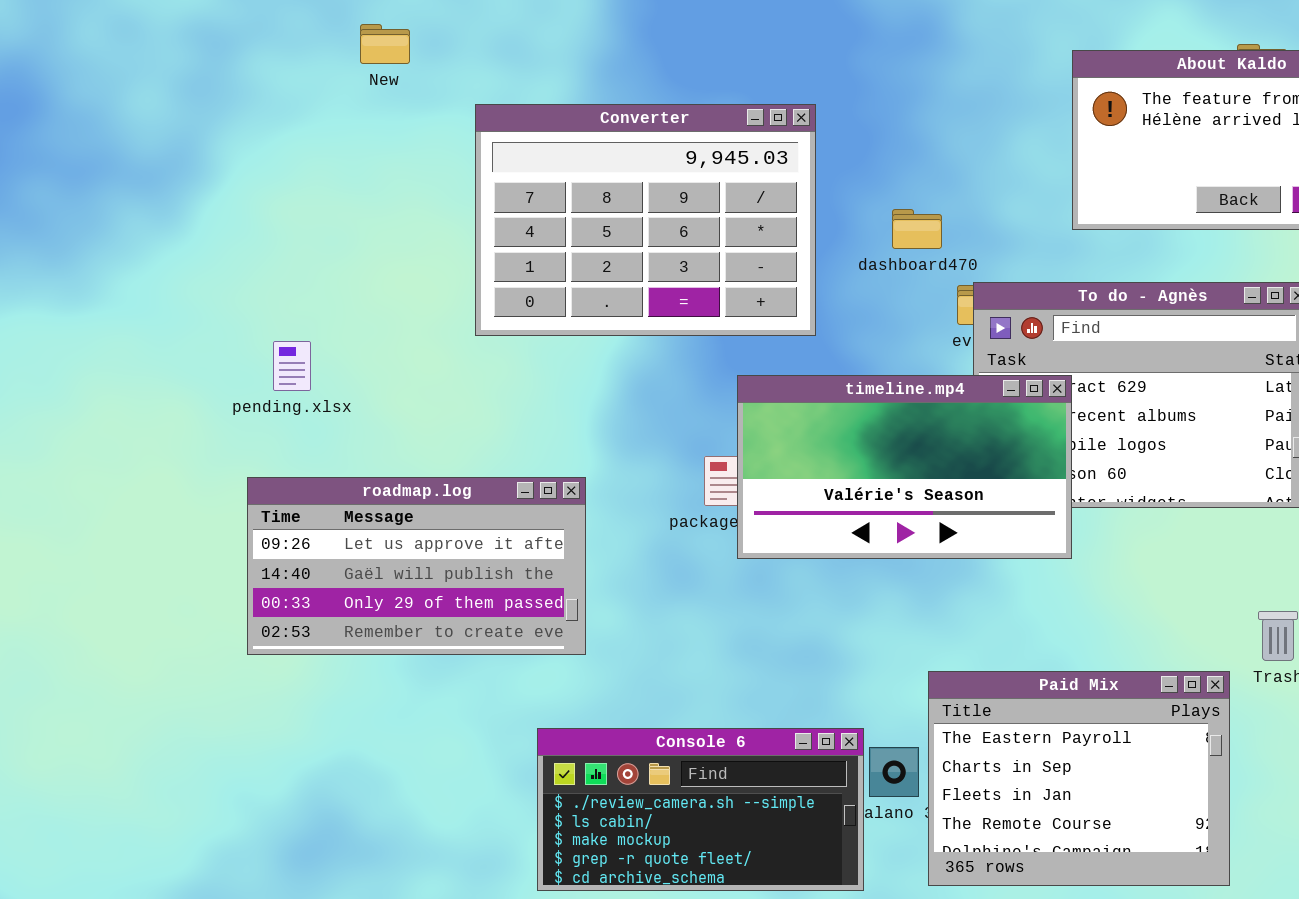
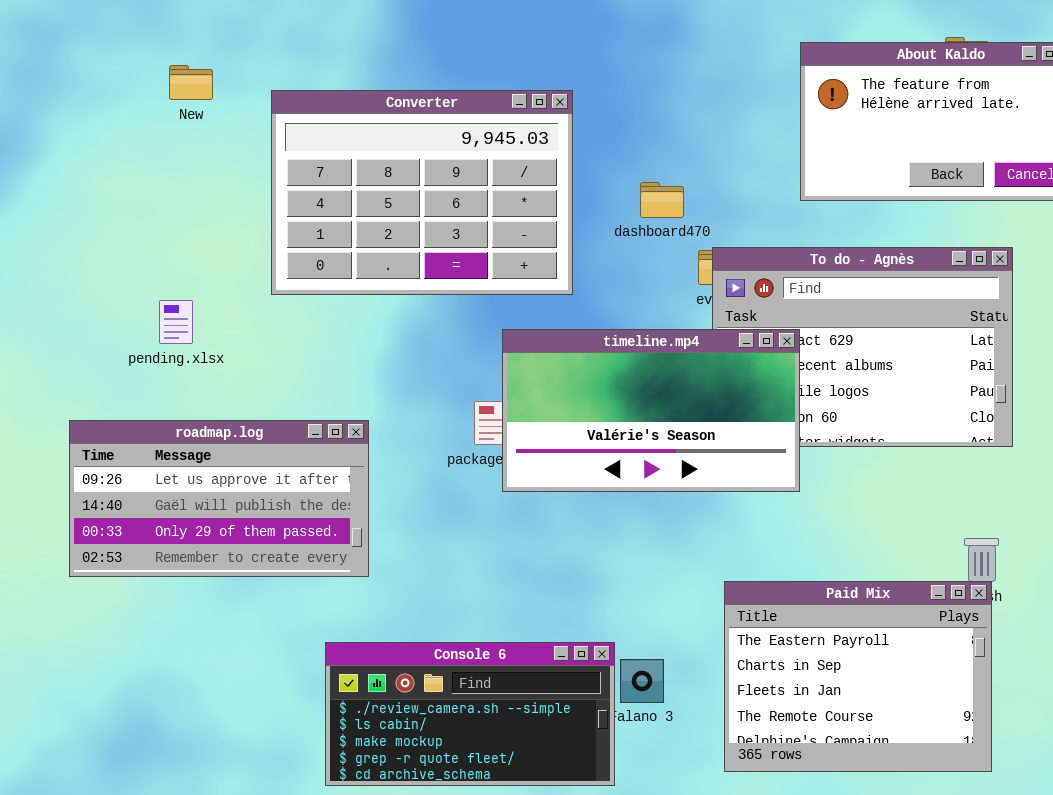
New: [360,24,410,64] -> [169,65,213,100], moved
pending.xlsx: [273,341,311,391] -> [159,300,193,344], moved
Paid Mix: [928,671,1230,886] -> [724,581,992,772], moved

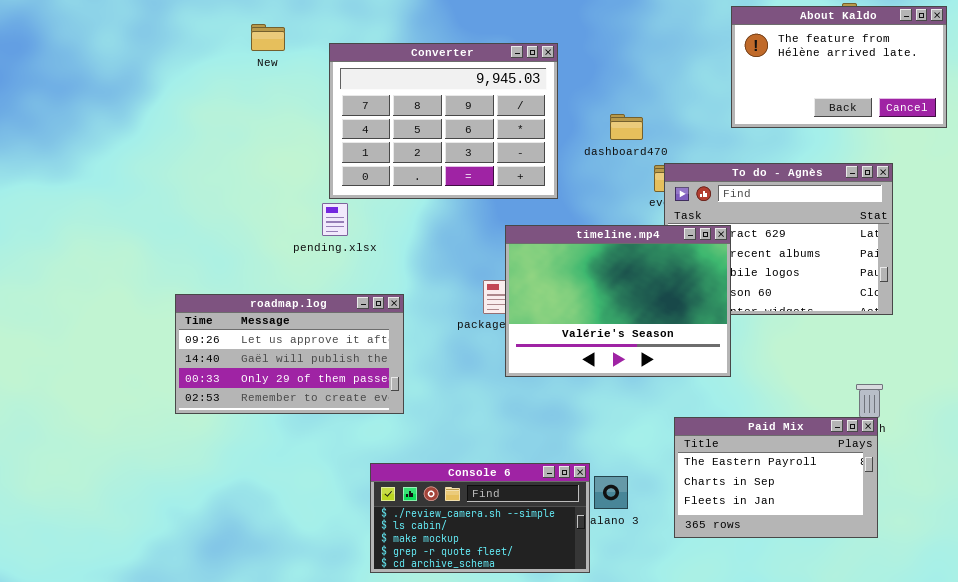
pending.xlsx: [159,300,193,344] -> [322,203,348,236], moved
timeline.mp4: [502,329,800,492] -> [505,225,731,377], resized
Paid Mix: [724,581,992,772] -> [674,417,878,538], resized

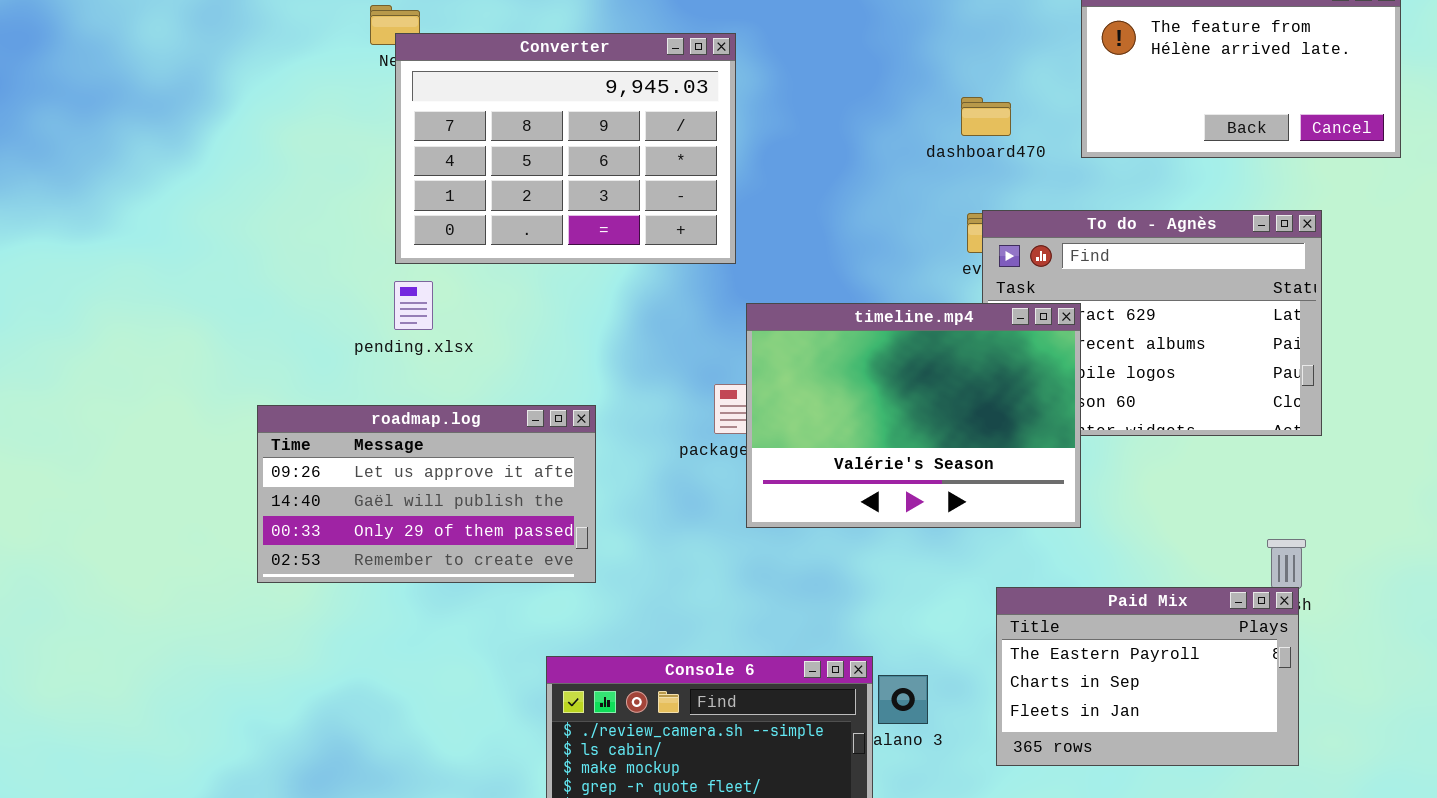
Converter: [329,43,558,199] -> [395,33,736,264], moved
dashboard470: [610,114,643,140] -> [961,97,1011,136], moved
pending.xlsx: [322,203,348,236] -> [394,281,433,330], moved

